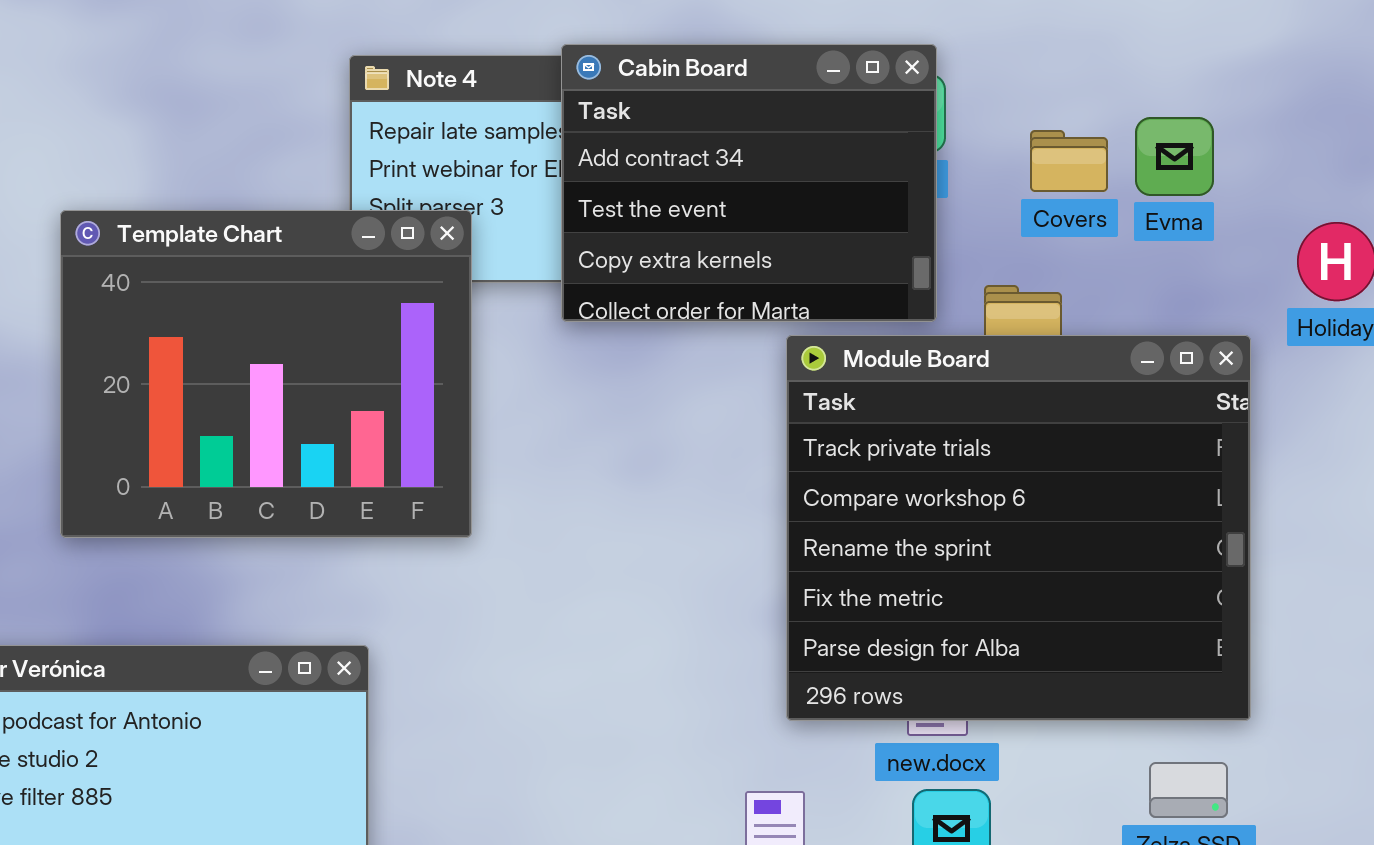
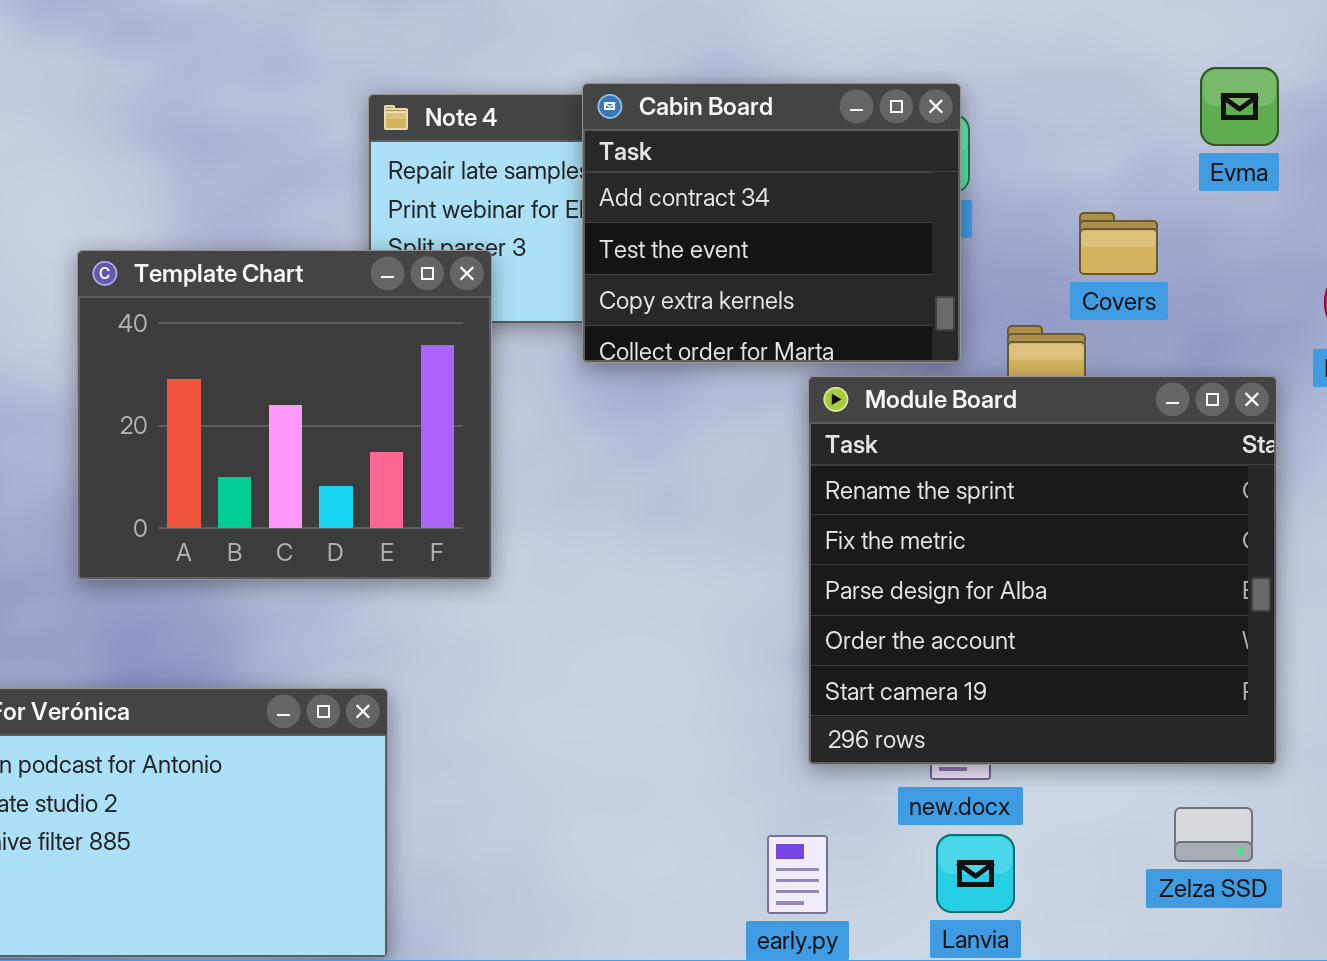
Evma: [1135,117,1214,196] -> [1200,67,1279,146], moved
Covers: [1030,130,1108,192] -> [1079,212,1158,275], moved
Module Board: [786,335,1251,721] -> [808,376,1277,765], scrolled down 2 rows

